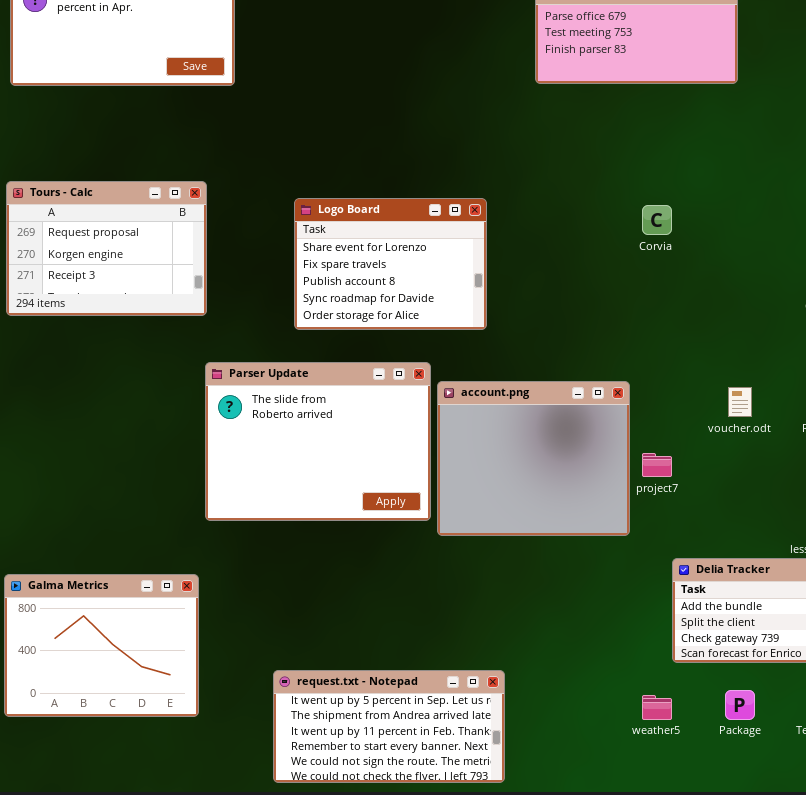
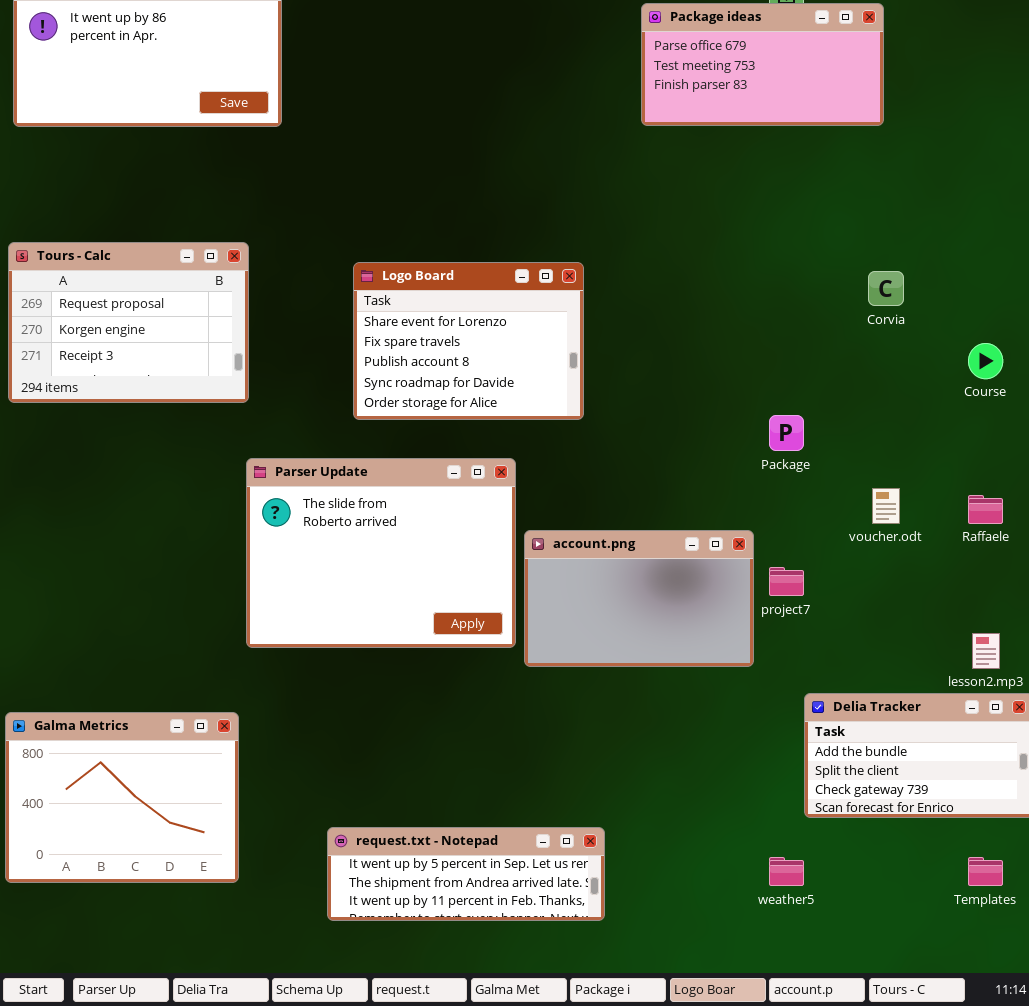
Corvia: [642,205,672,235] -> [868,271,904,306], moved
account.png: [437,381,630,536] -> [524,530,754,667], resized
request.txt - Notepad: [273,670,505,783] -> [327,827,605,921], resized
Package: [725,690,755,720] -> [769,415,804,451], moved

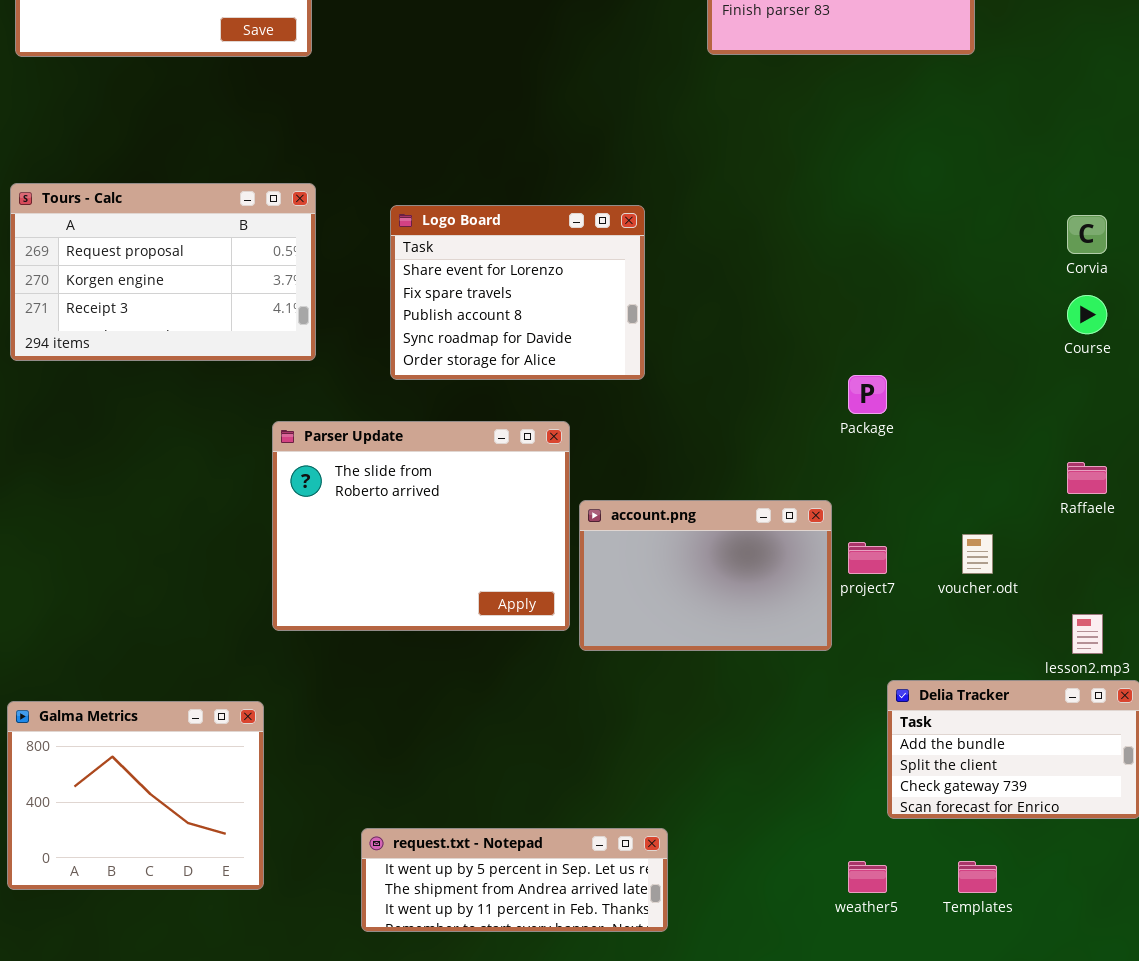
Tours - Calc: [8,242,249,403] -> [10,183,316,361], resized
Corvia: [868,271,904,306] -> [1067,215,1107,254], moved
voucher.odt: [872,488,900,524] -> [962,534,993,574], moved
Templates: [968,857,1003,886] -> [958,861,997,893], moved

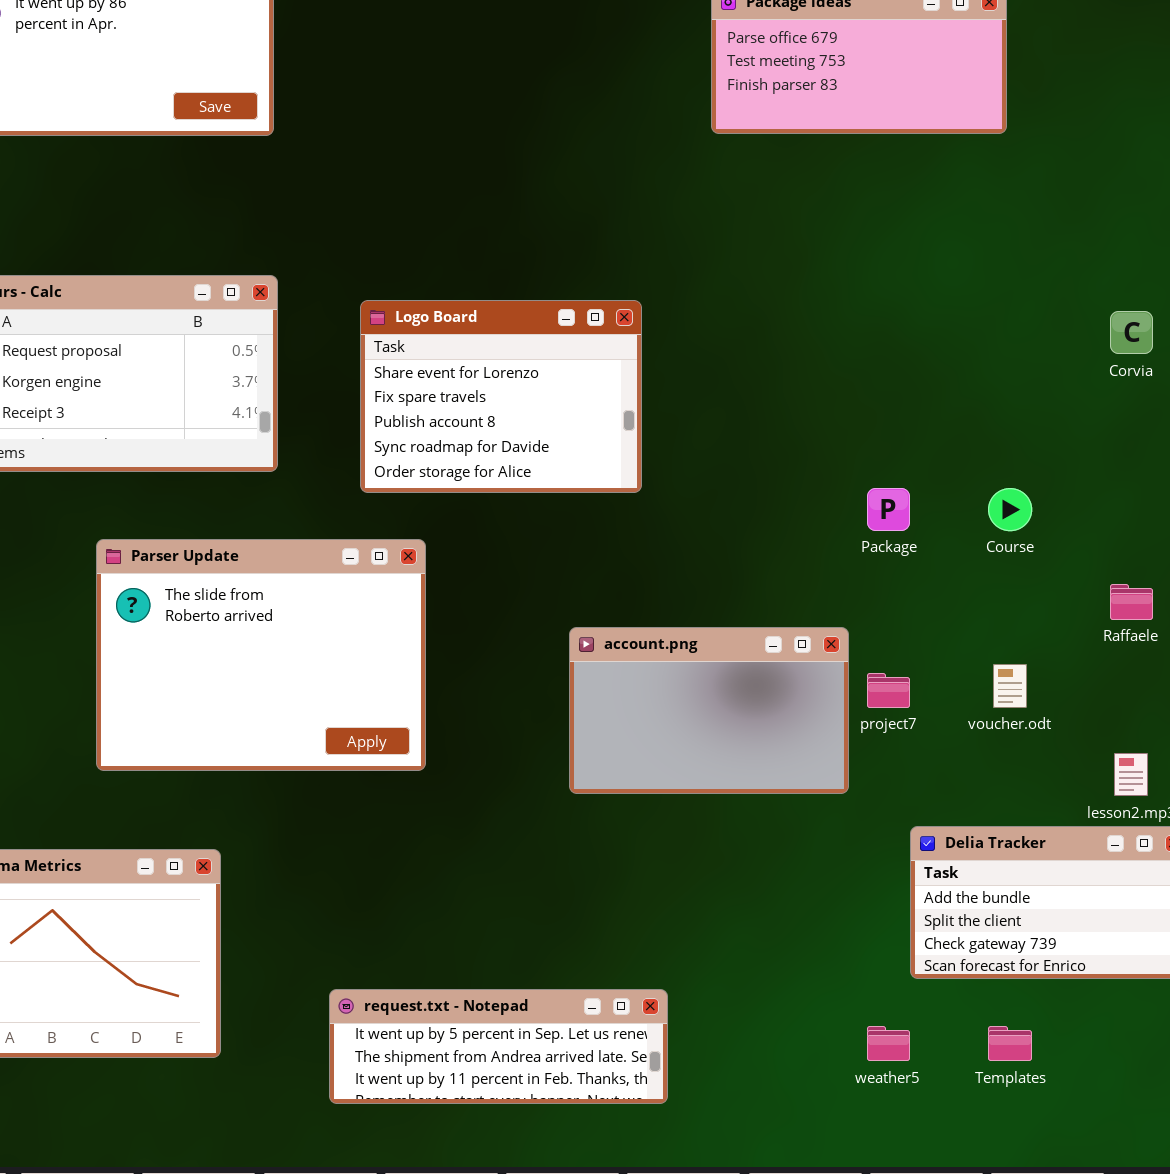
Course: [1067,295,1107,334] -> [988,488,1032,531], moved
Parser Update: [272,421,570,631] -> [96,539,426,771], moved

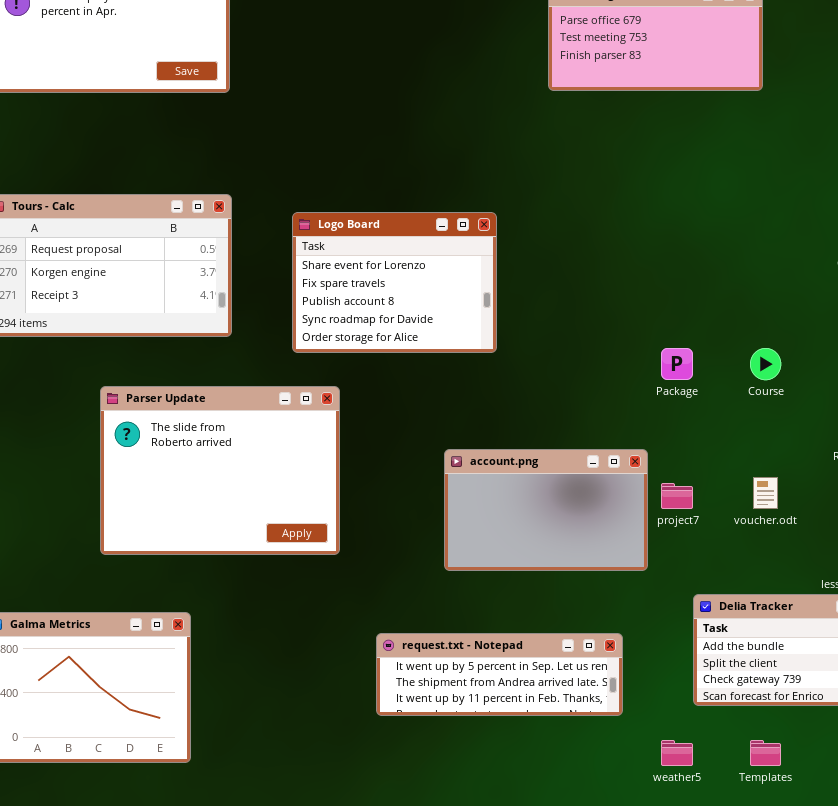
request.txt - Notepad: [329,989,668,1104] -> [376,633,623,716], moved

